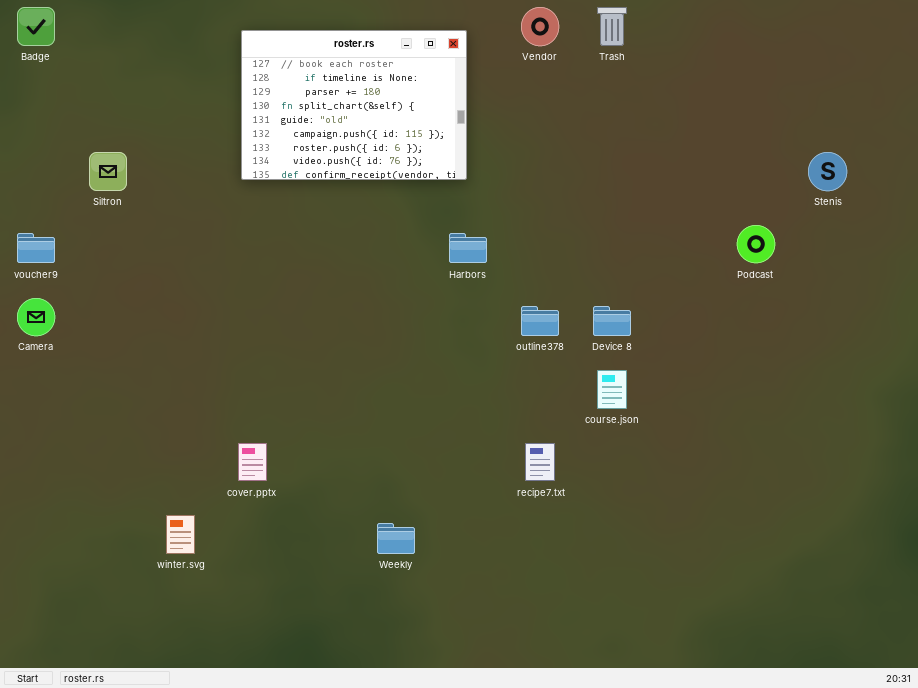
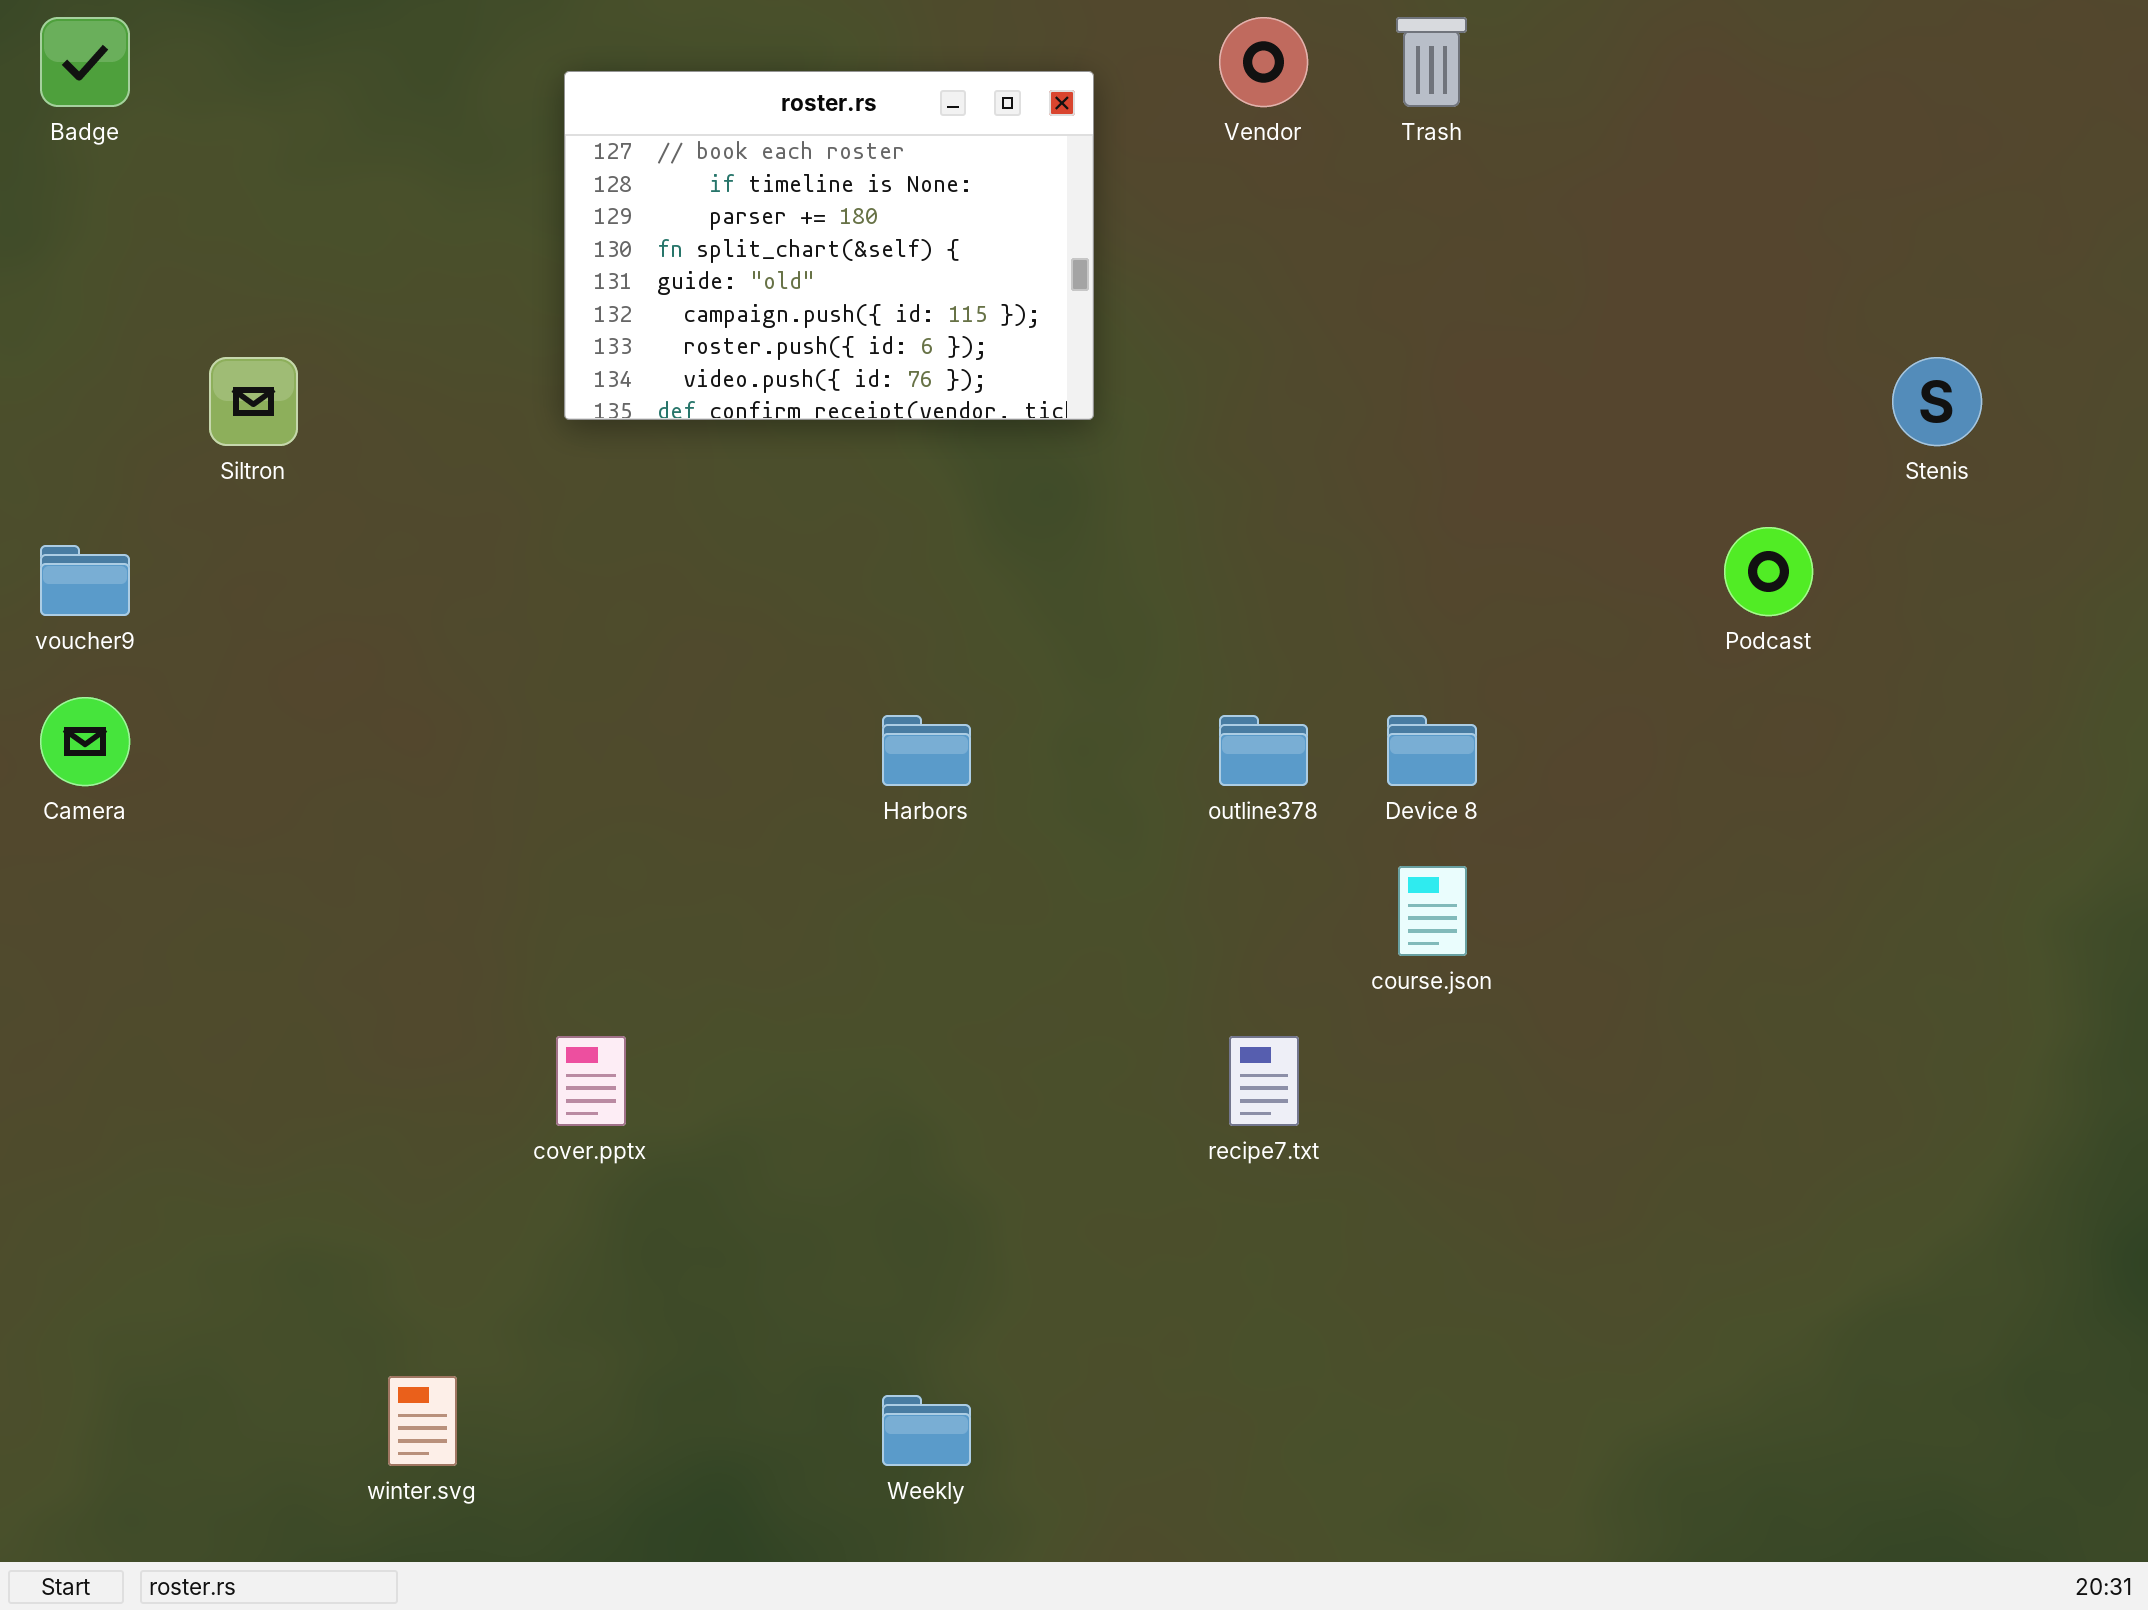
Harbors: [449,233,487,263] -> [882,715,971,786], moved
winter.svg: [166,515,195,554] -> [388,1376,457,1466], moved
Weekly: [377,523,415,554] -> [882,1395,971,1466], moved

